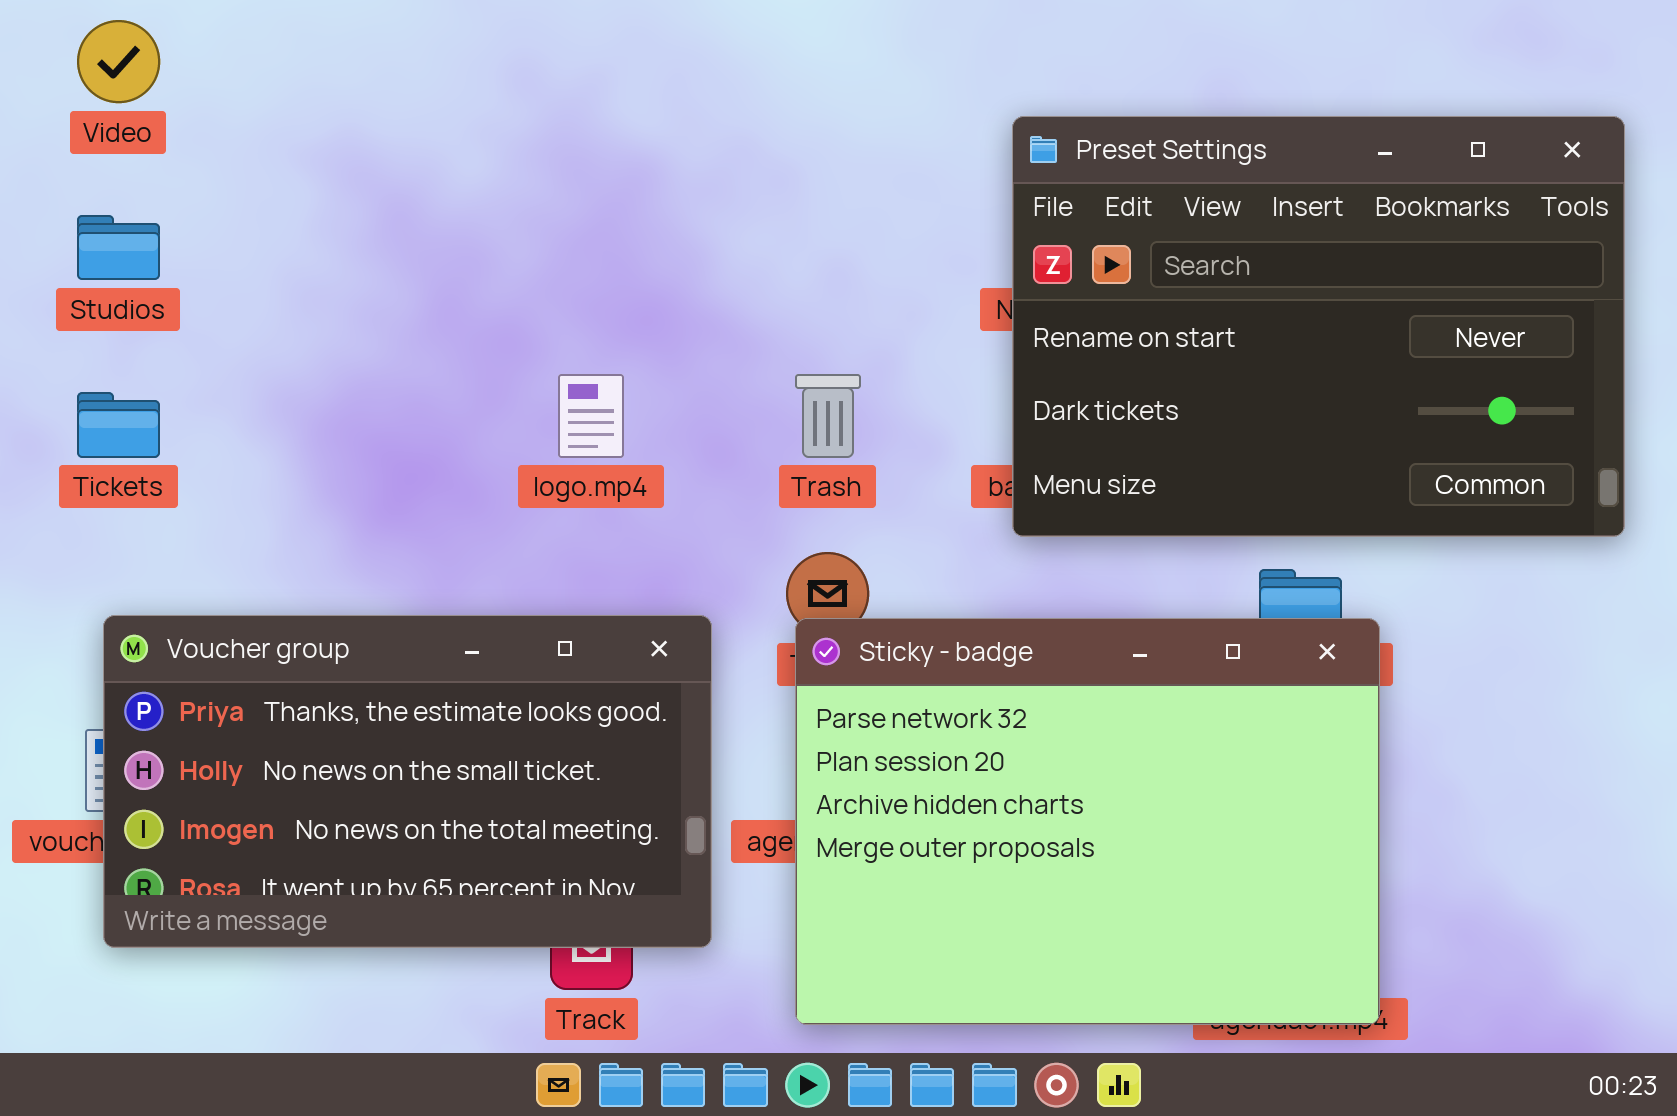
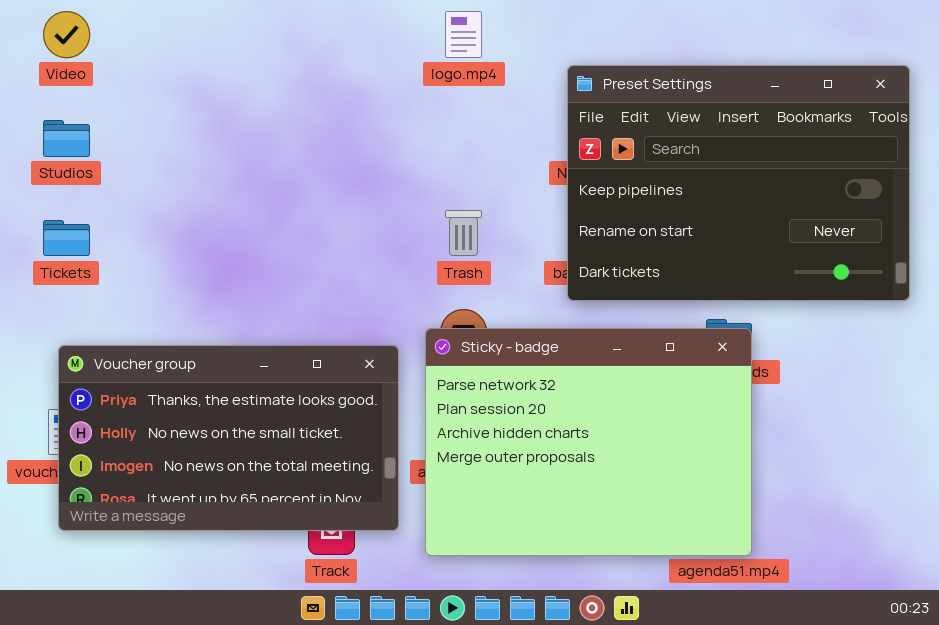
Preset Settings: [1012,116,1625,537] -> [567,65,910,301], scrolled up 1 row
logo.mp4: [558,374,624,458] -> [445,11,482,58], moved
Sticky - badge: [795,618,1380,1025] -> [425,328,752,556], moved

